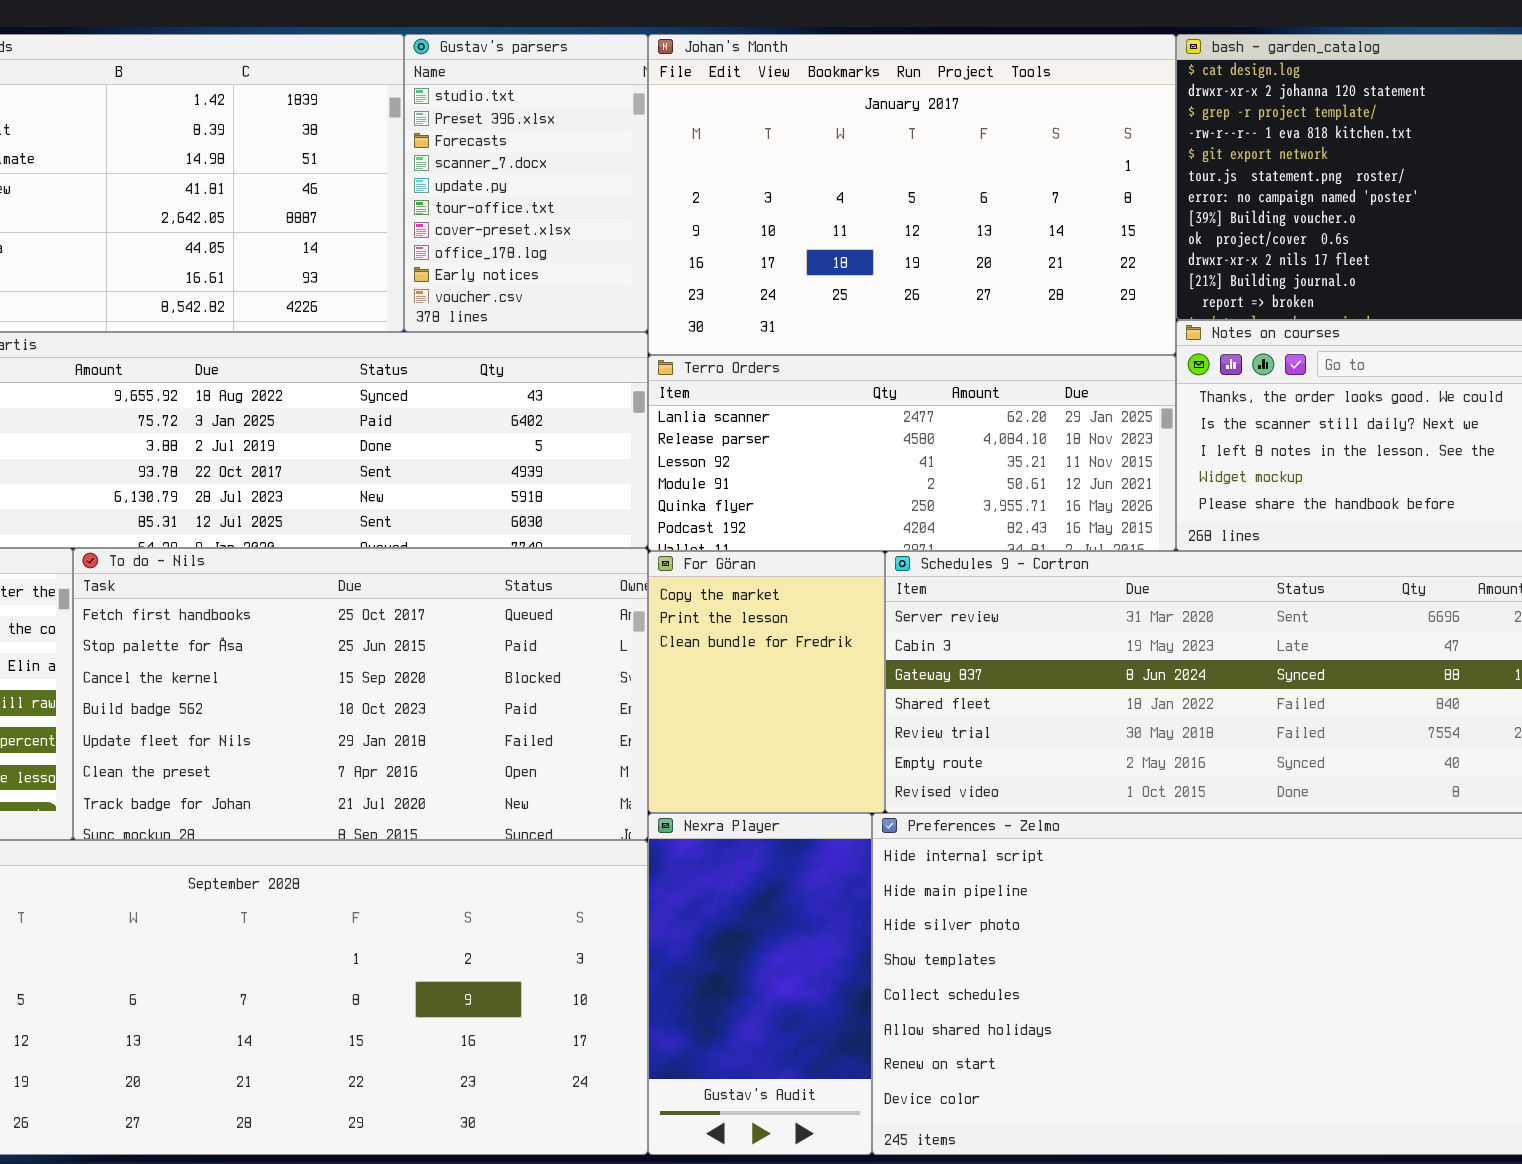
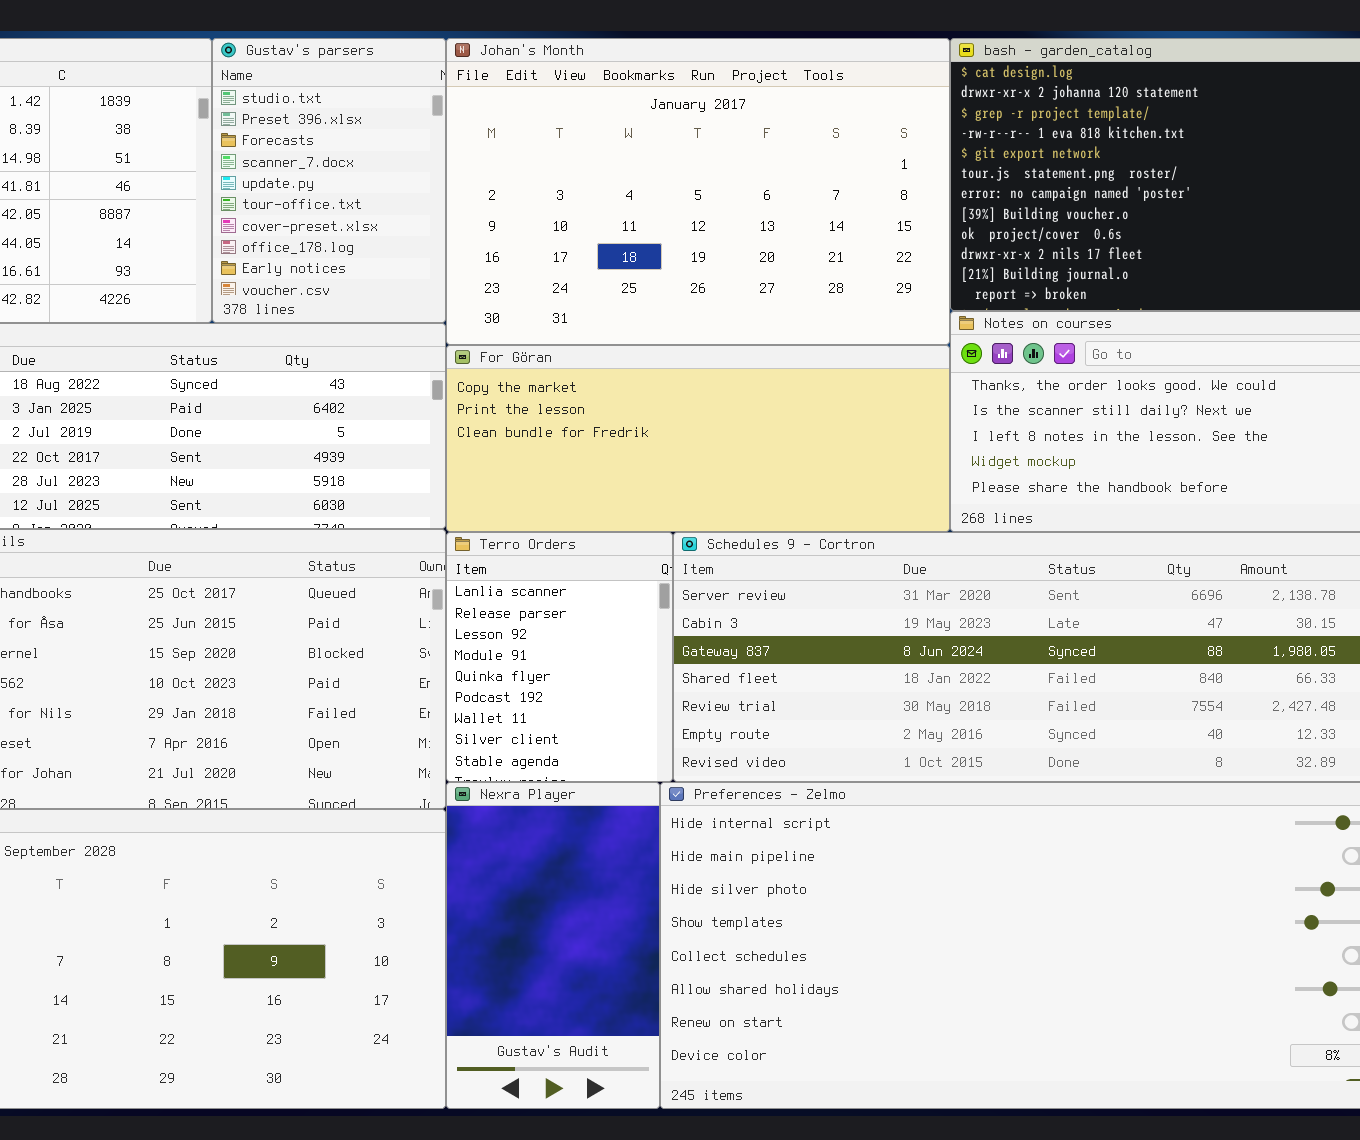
Terro Orders: [648,355,1176,551] -> [446,532,673,782], moved, resized
For Göran: [648,551,885,813] -> [446,345,950,532], moved, resized

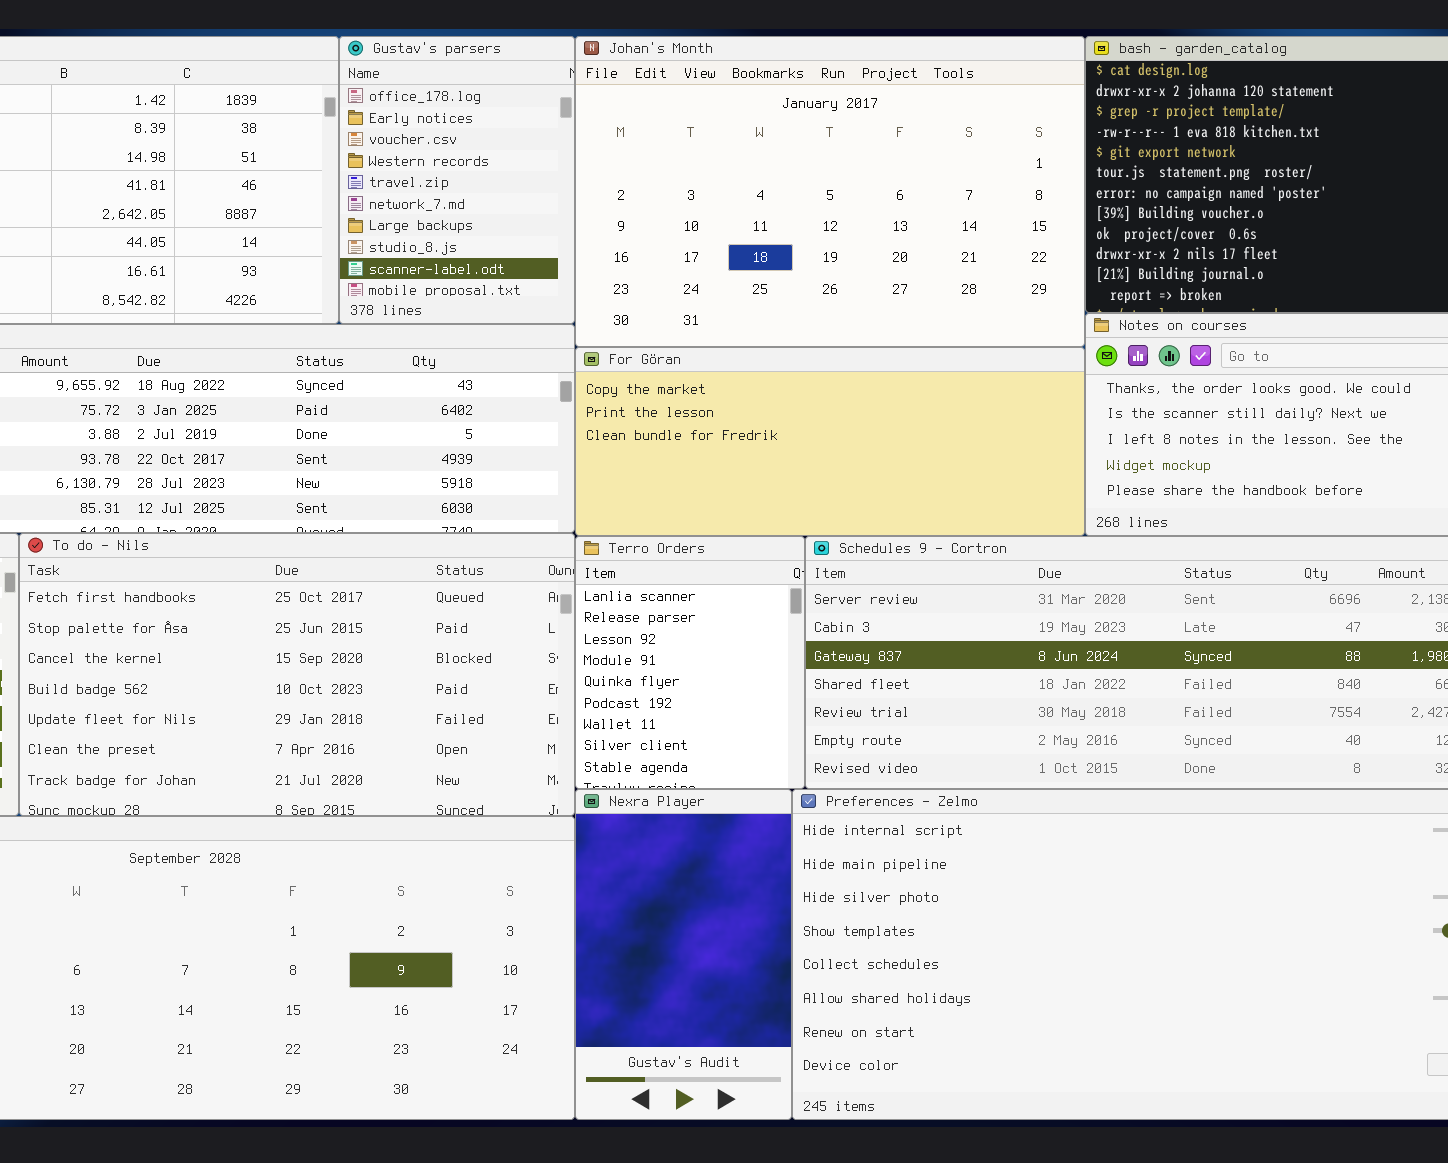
Gustav's parsers: [212,38,446,323] -> [339,36,575,324], scrolled down 7 rows

